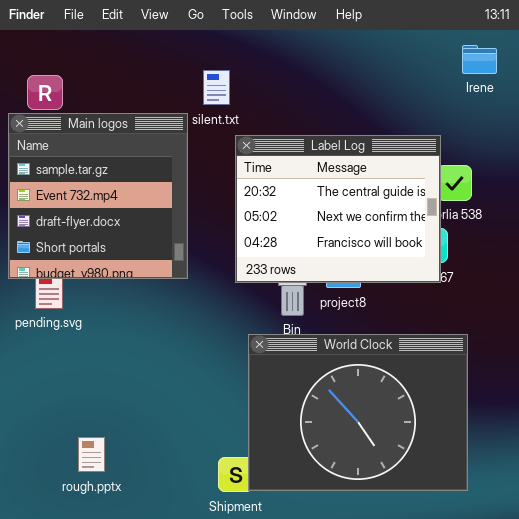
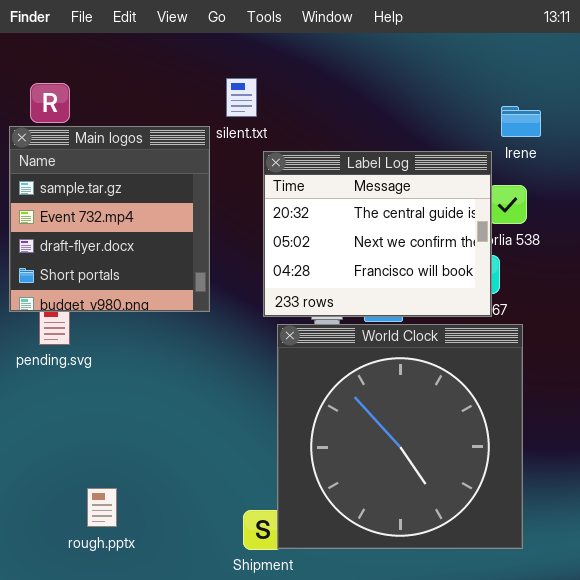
Irene: [462,45,497,74] -> [501,106,541,137], moved
World Clock: [248,334,468,491] -> [277,324,523,549], resized

